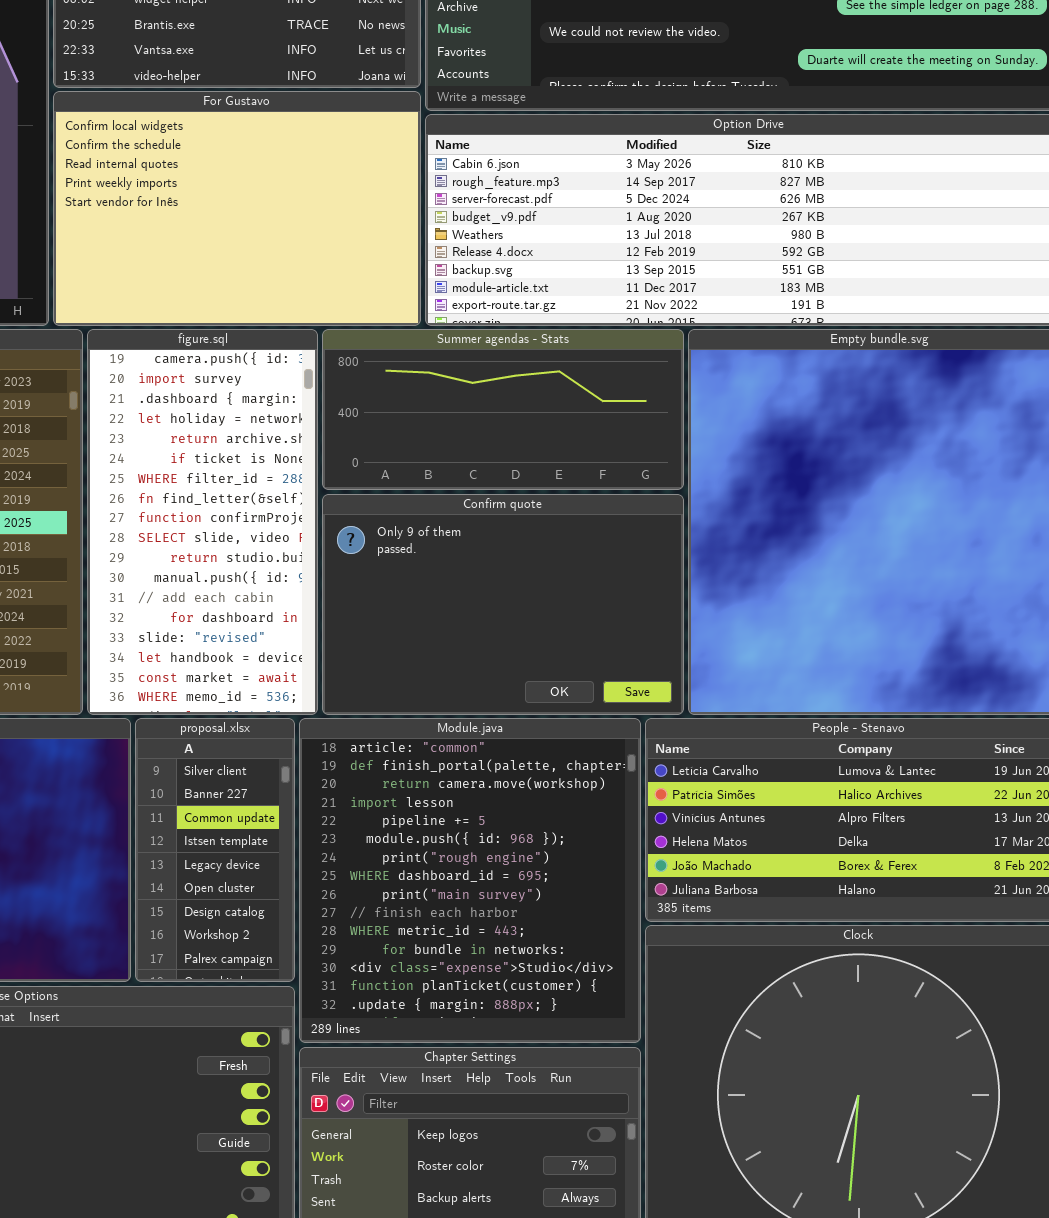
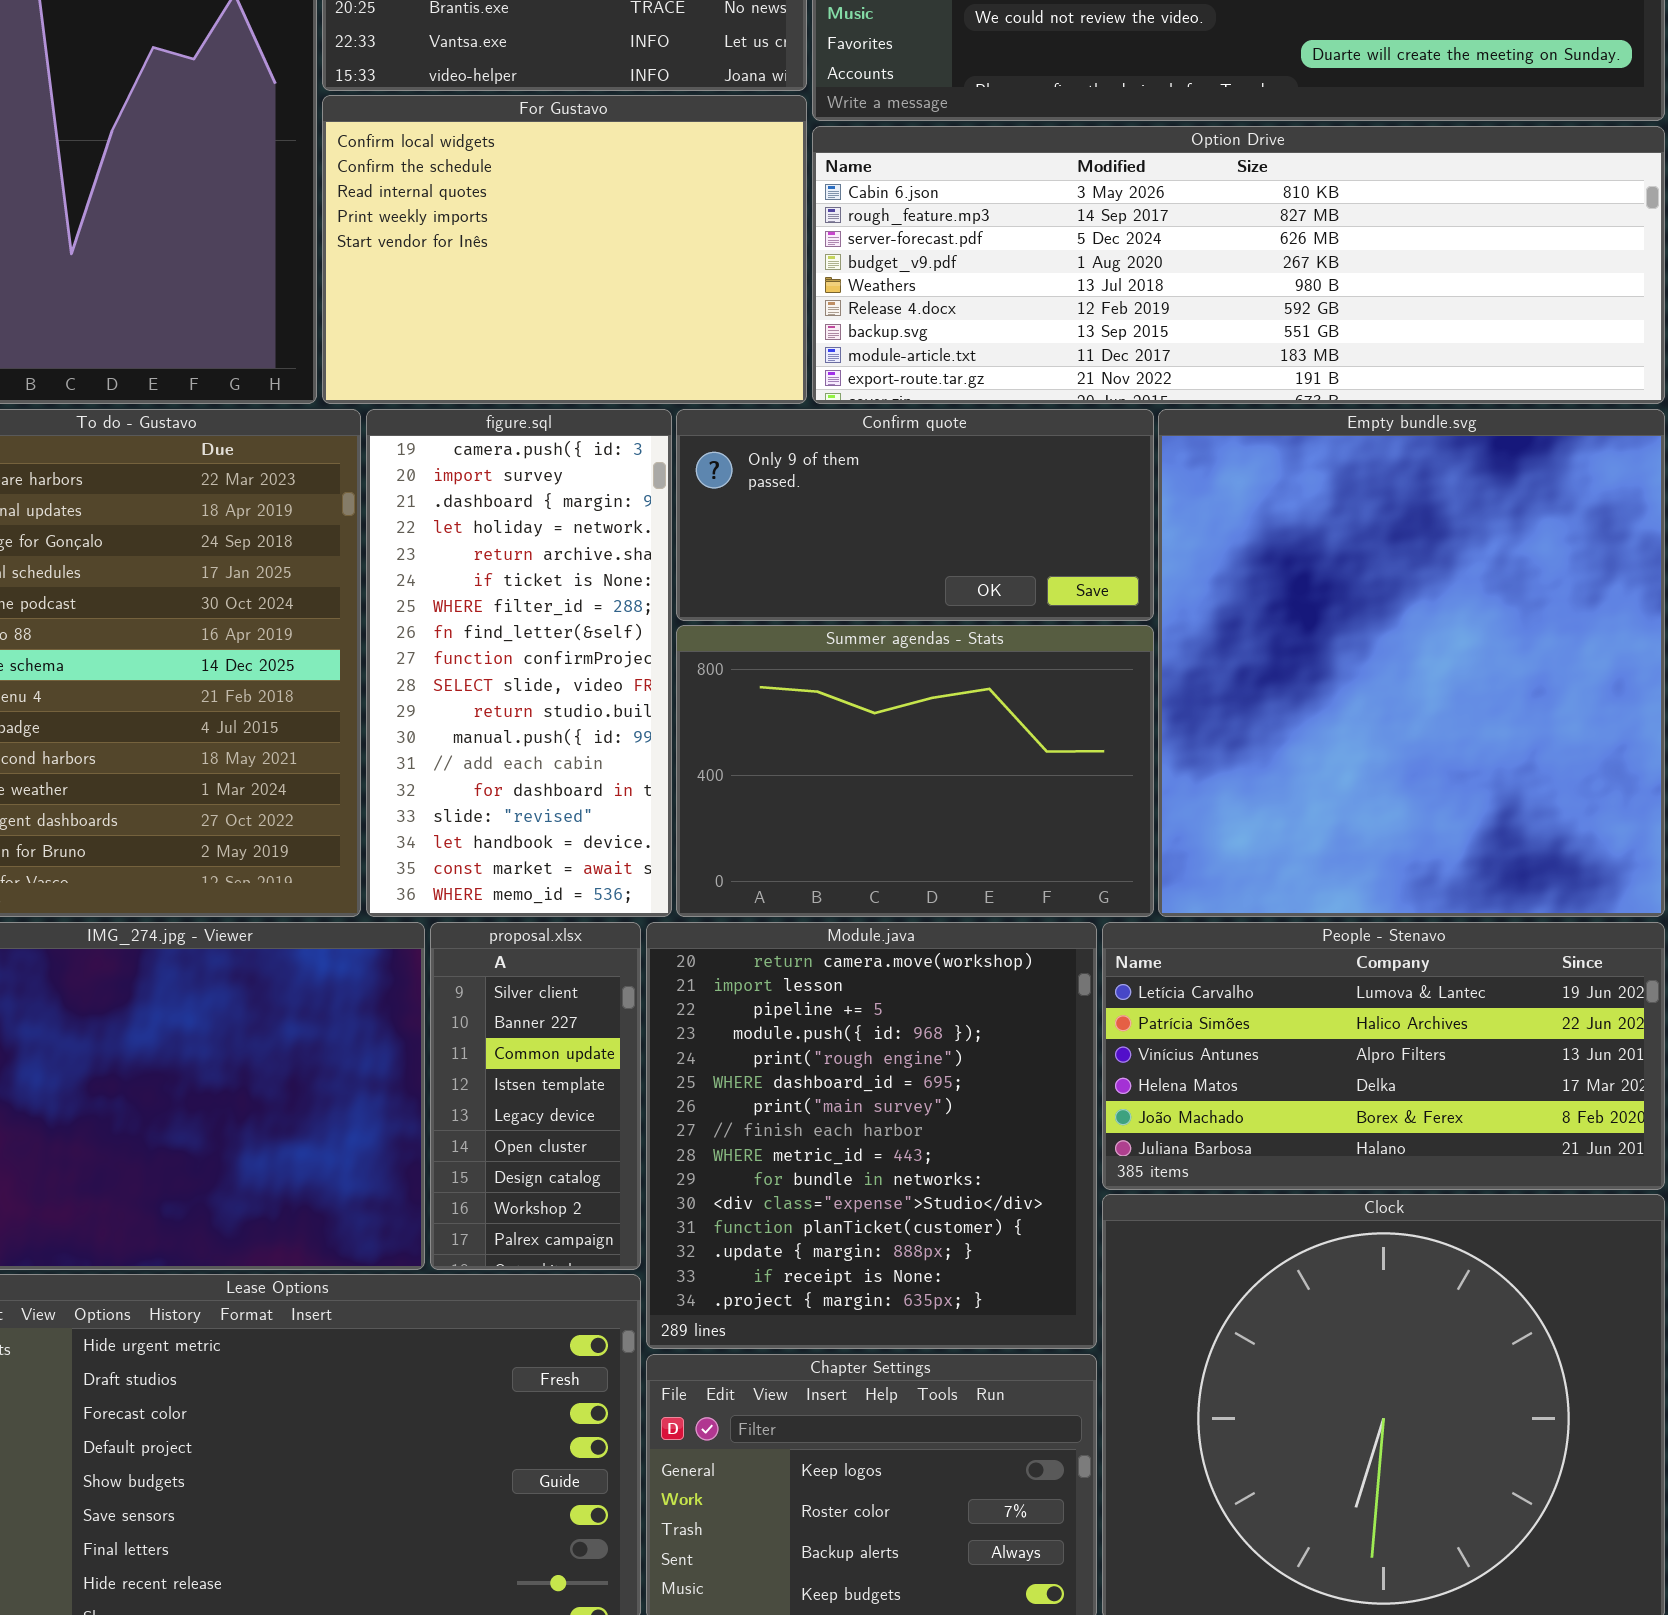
Summer agendas - Stats: [322,329,684,490] -> [676,625,1154,917], moved, resized
Confirm quote: [322,494,684,715] -> [676,409,1154,621], moved, resized
Module.java: [299,718,641,1043] -> [646,922,1097,1349], scrolled down 2 rows

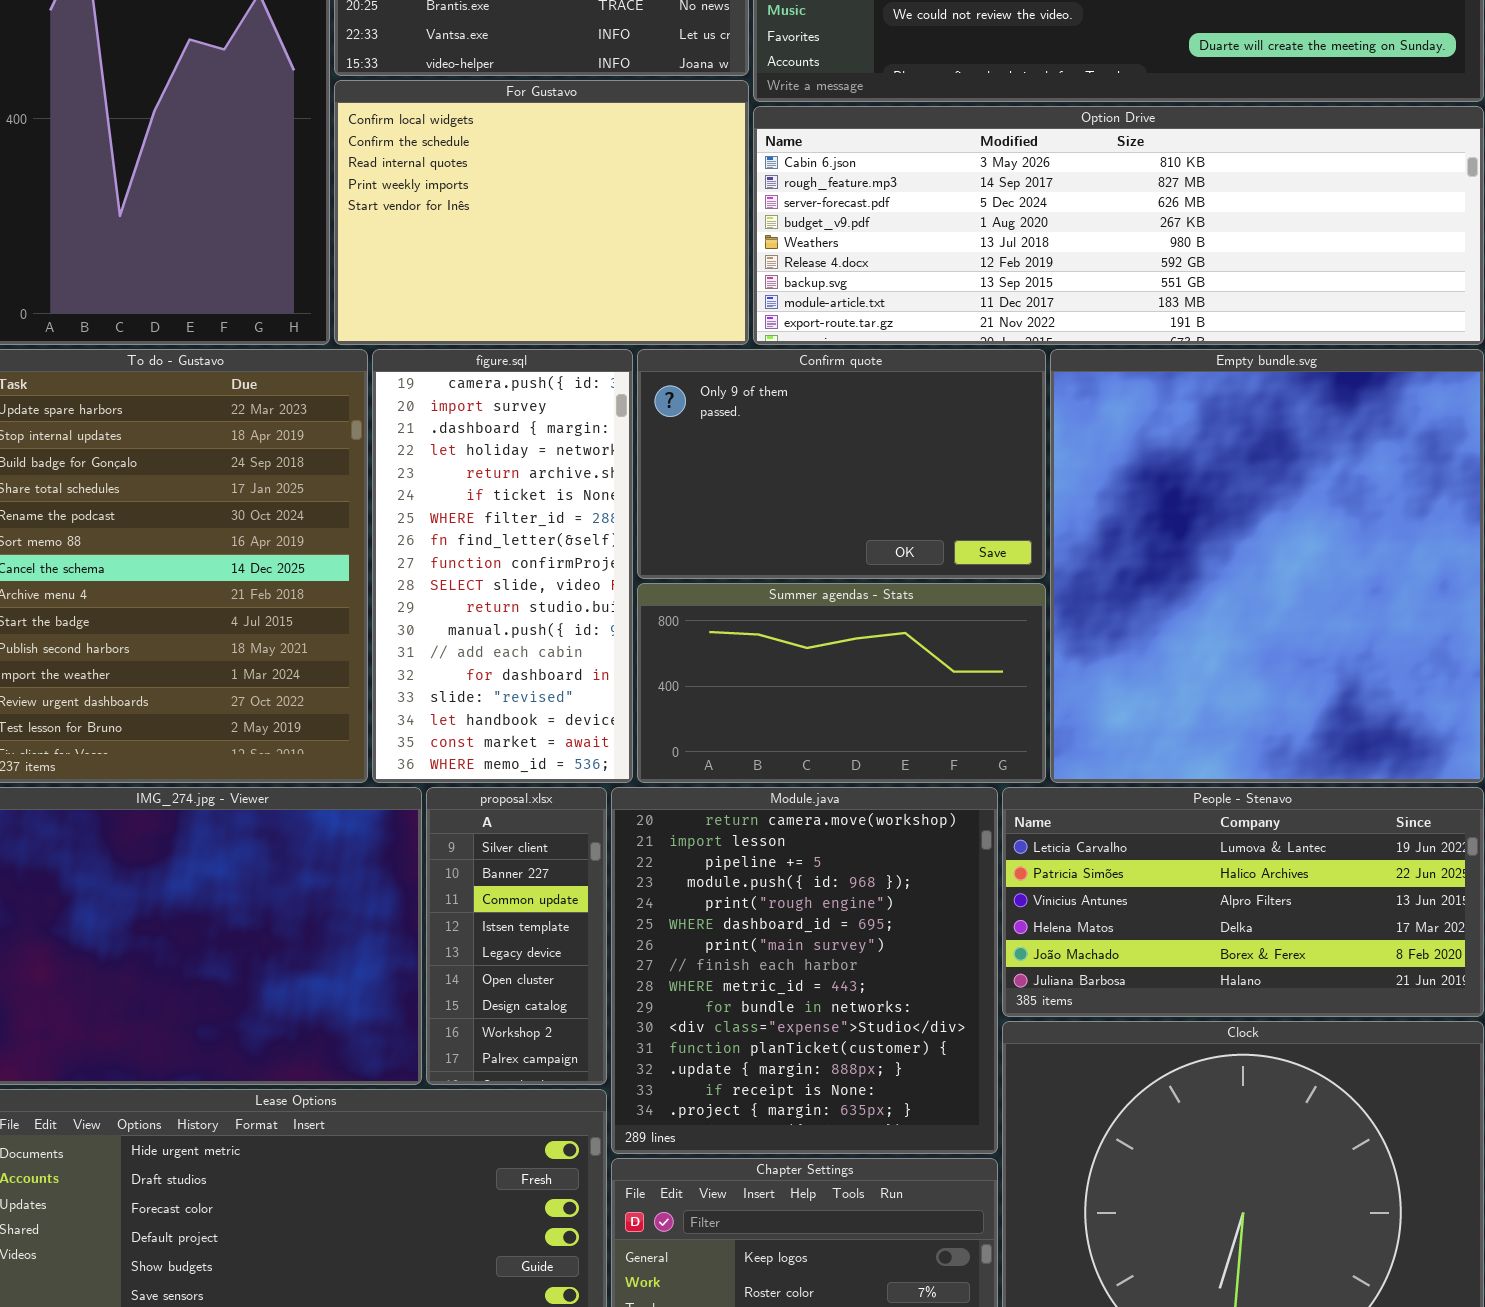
Confirm quote: [676,409,1154,621] -> [637,349,1046,579], resized
Summer agendas - Stats: [676,625,1154,917] -> [637,583,1046,783], resized

